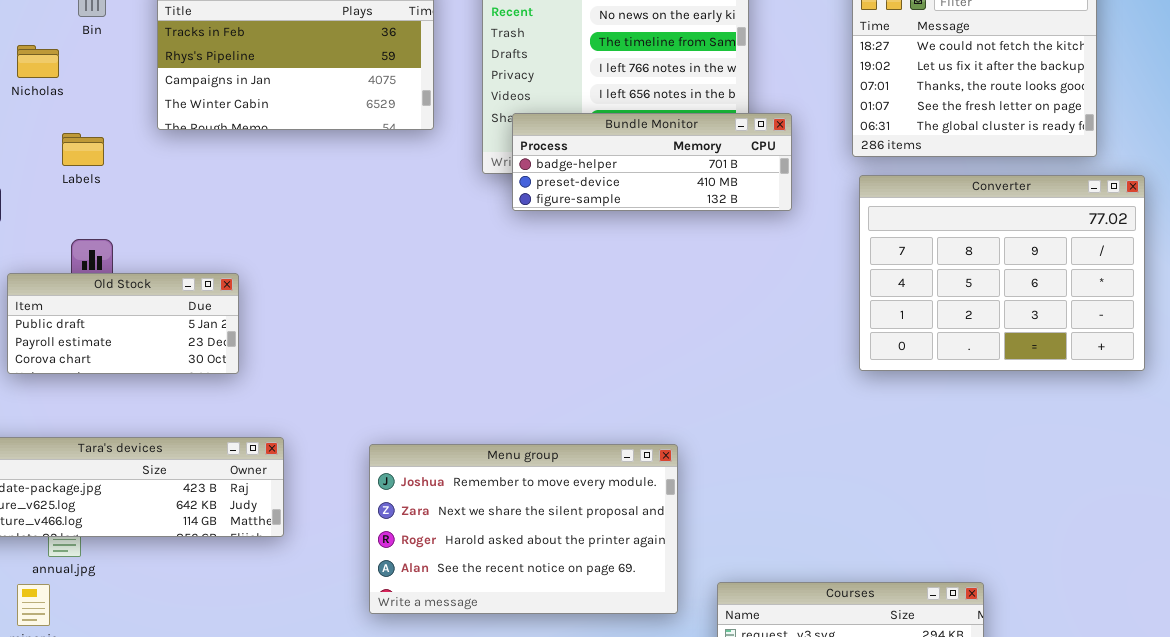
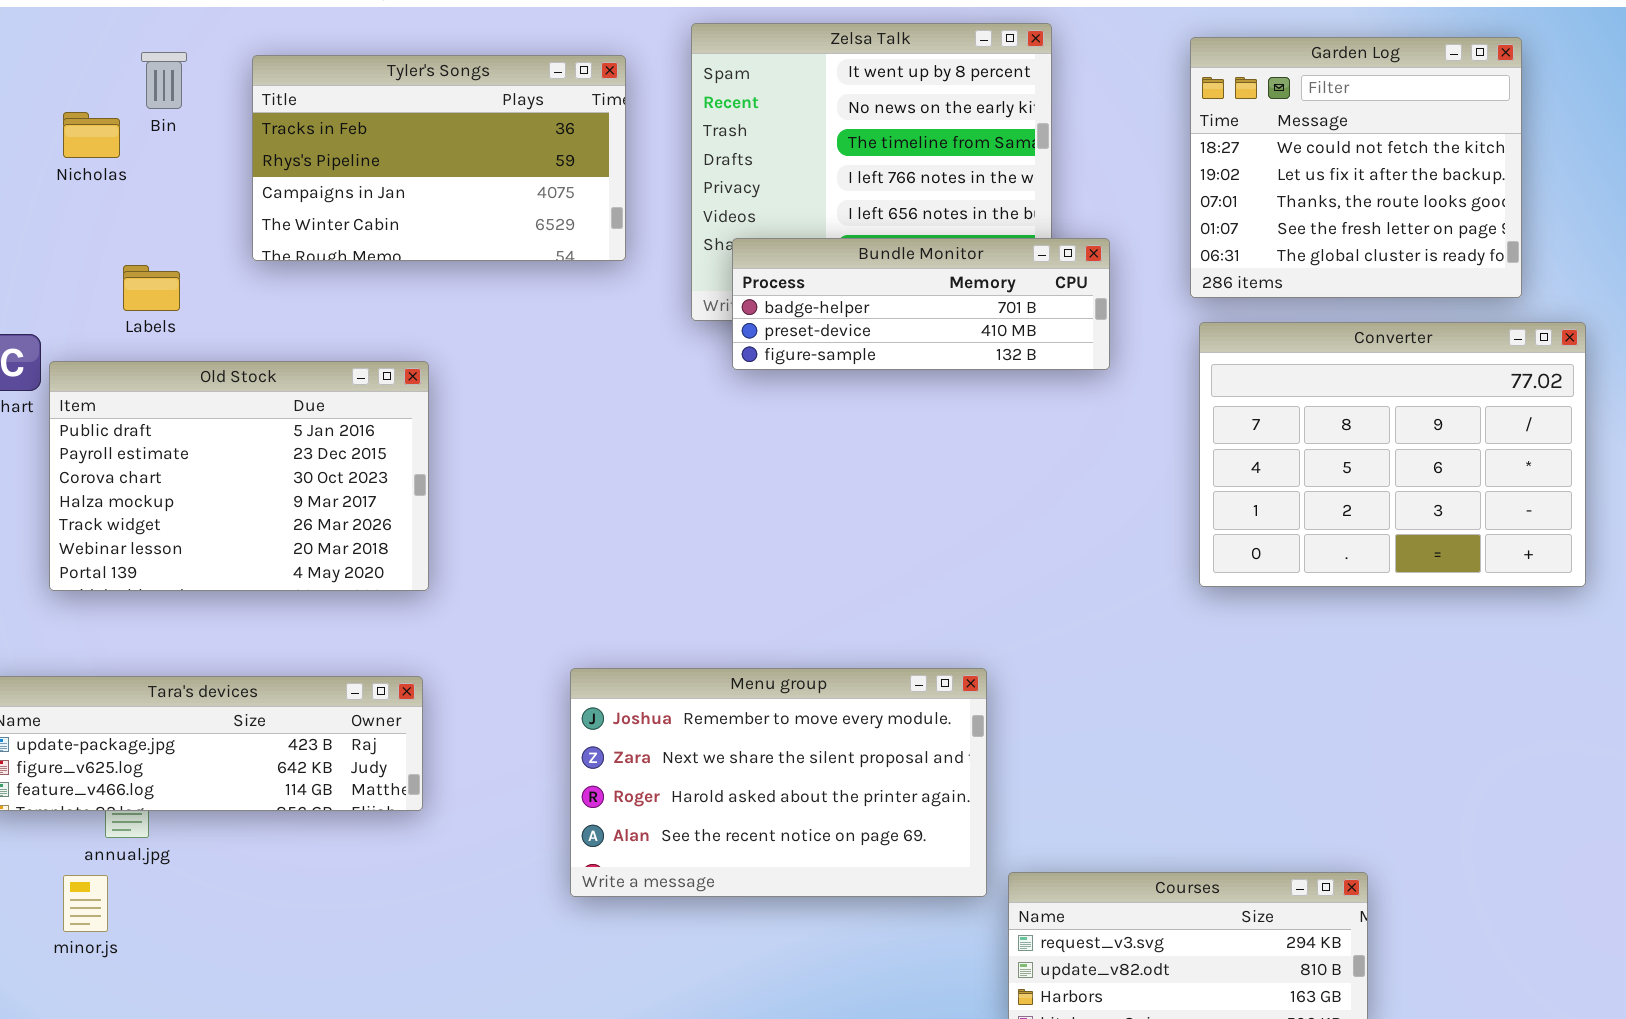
Nicholas: [17,45,59,78] -> [63,112,120,158], moved
Old Stock: [7,273,239,374] -> [49,361,429,591], resized
Menu group: [369,444,678,614] -> [570,668,987,897], moved

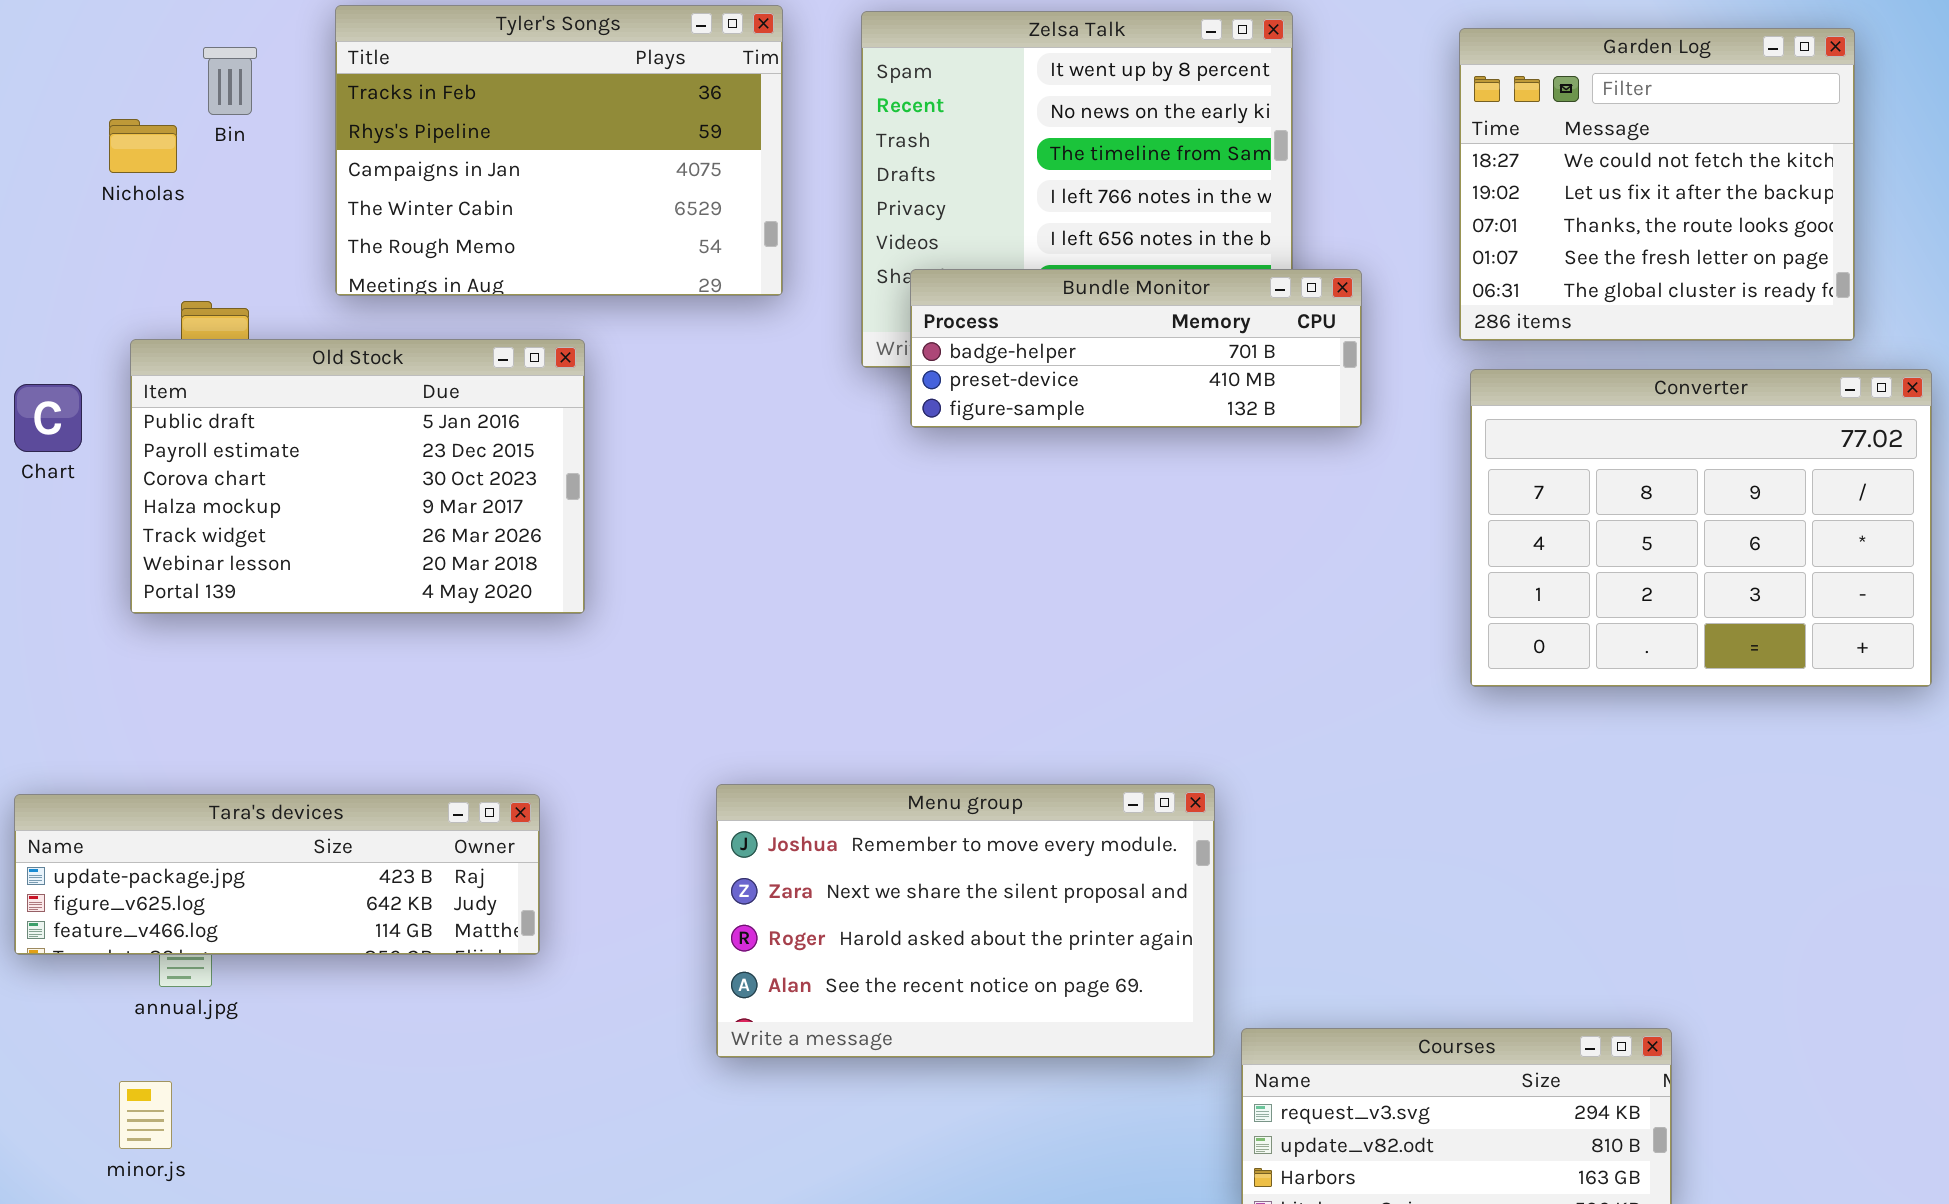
Tyler's Songs: [252,55,626,261] -> [335,5,783,296], resized
Old Stock: [49,361,429,591] -> [130,339,585,614], moved
minor.js: [63,875,108,932] -> [119,1081,172,1149], moved

